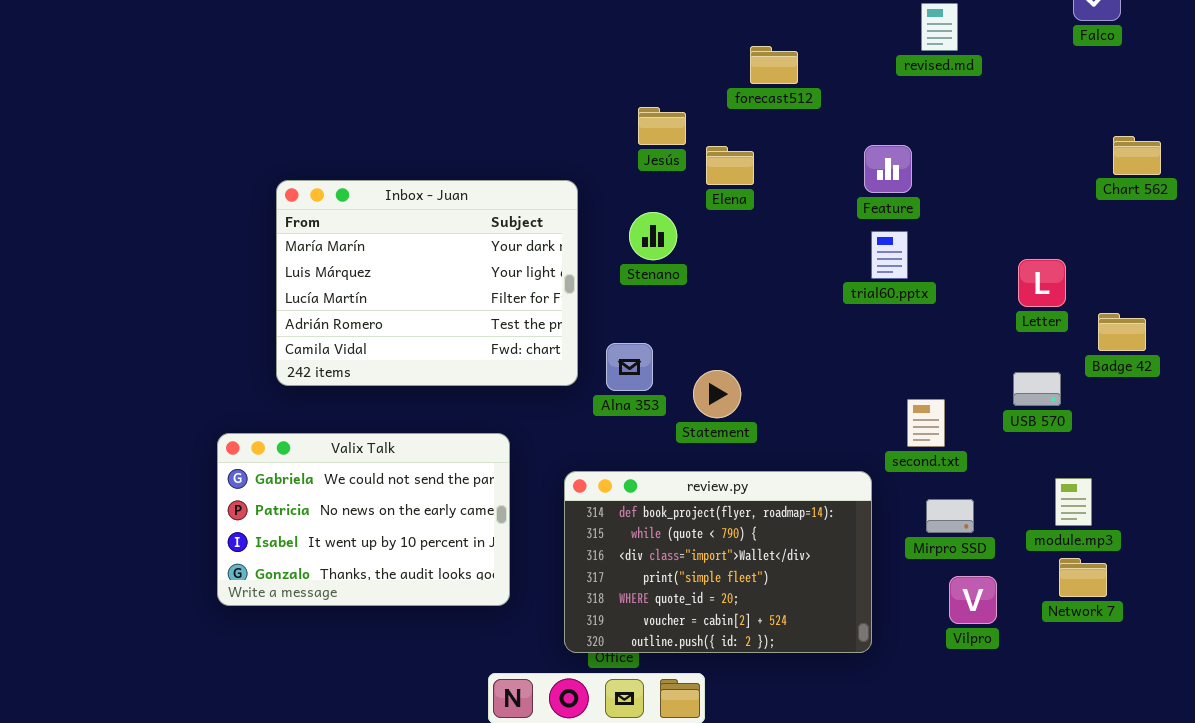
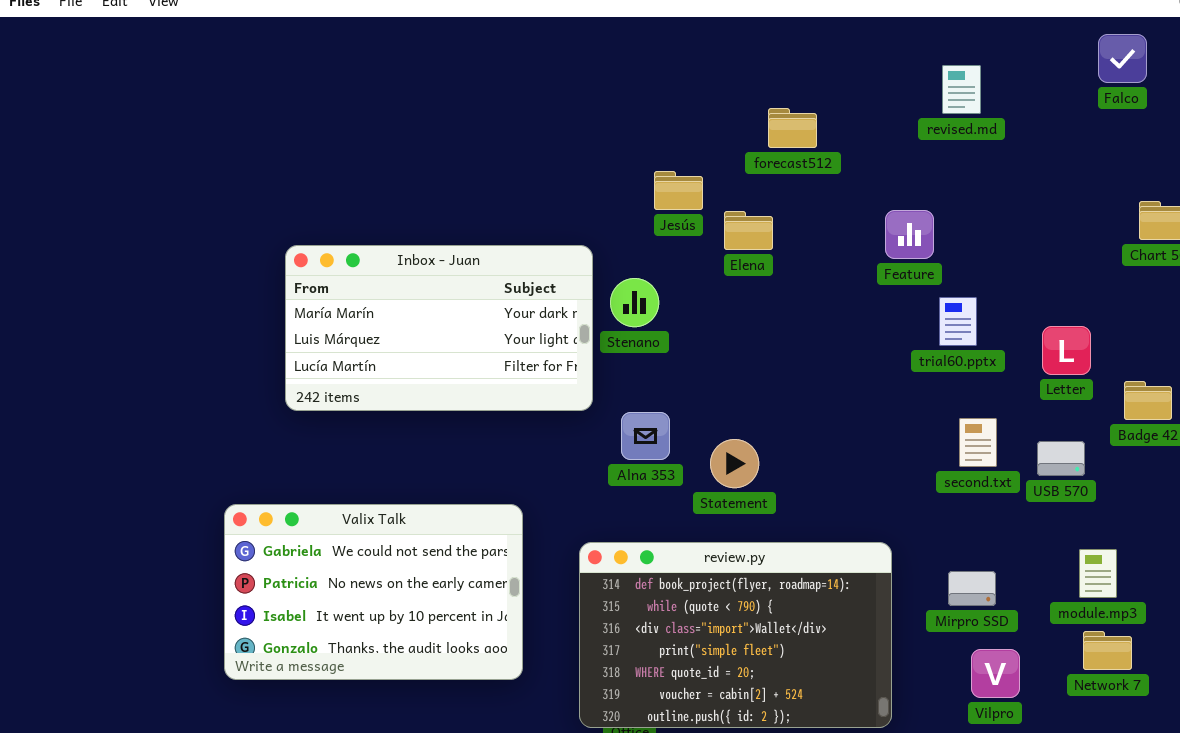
Inbox - Juan: [276,180,578,386] -> [285,245,593,411], resized
Stenano: [629,212,677,260] -> [610,278,659,327], moved
trial60.pptx: [871,231,908,279] -> [939,297,977,346], moved
second.txt: [907,399,945,447] -> [959,418,997,467], moved

